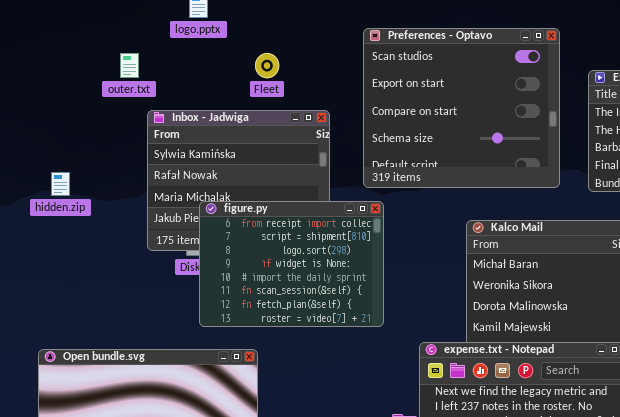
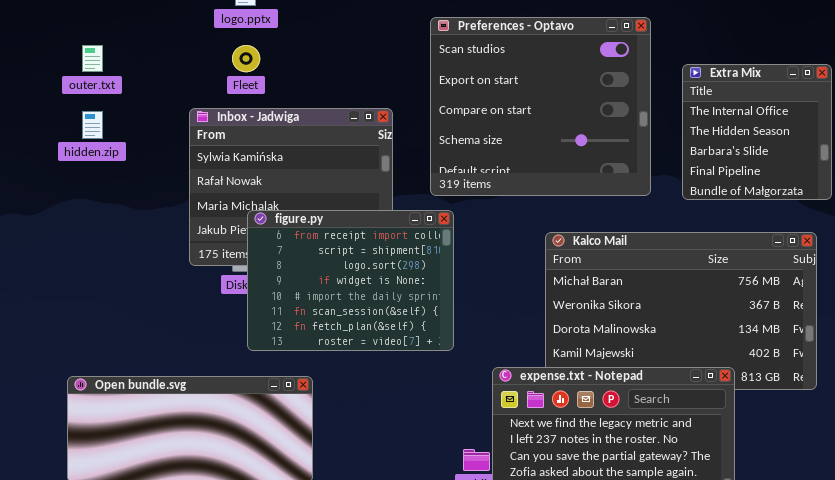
outer.txt: [120,53,139,78] -> [82,45,103,72], moved
Fleet: [255,53,279,78] -> [232,45,260,72], moved
hidden.zip: [51,172,70,196] -> [82,111,103,139], moved

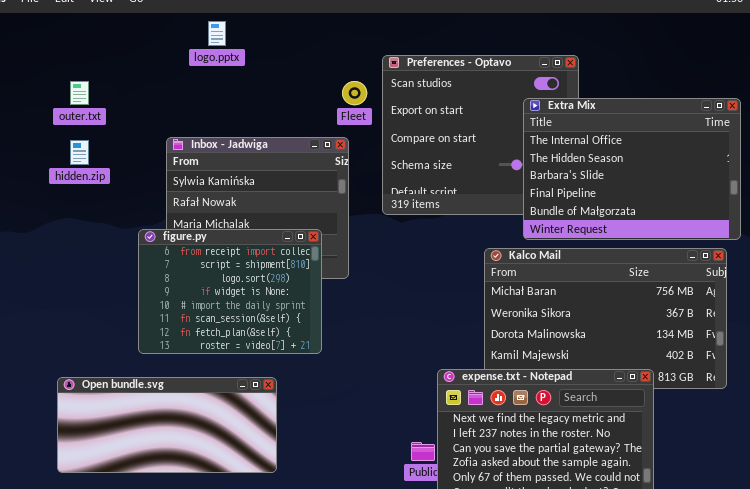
Fleet: [232,45,260,72] -> [342,81,367,105], moved
Extra Mix: [682,64,832,200] -> [523,98,741,240], resized
figure.py: [247,210,454,351] -> [138,229,322,354], moved

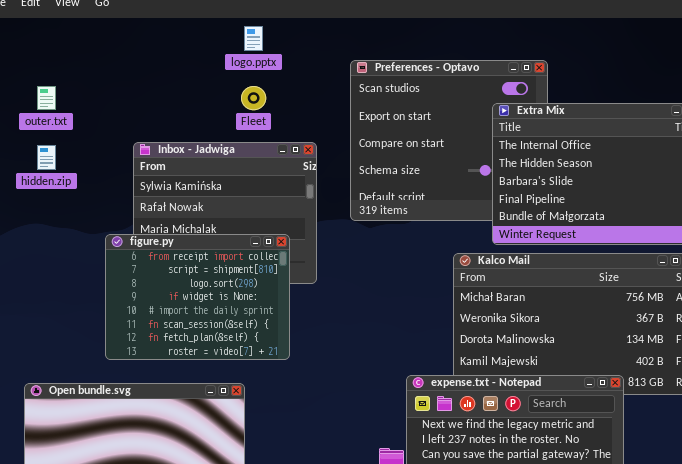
logo.pptx: [208,21,226,46] -> [244,26,263,51], moved
Fleet: [342,81,367,105] -> [241,86,266,110], moved

